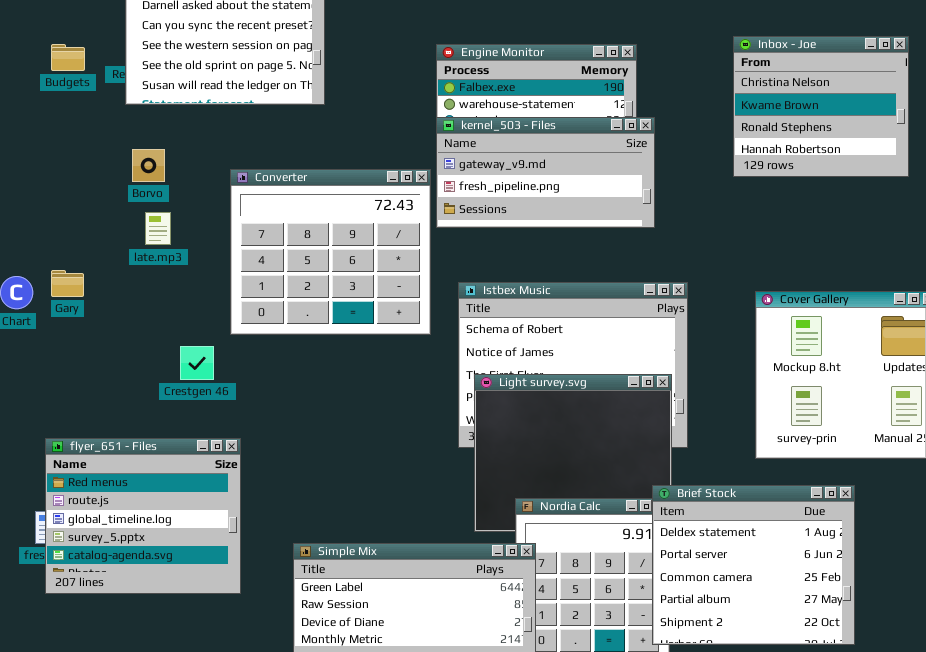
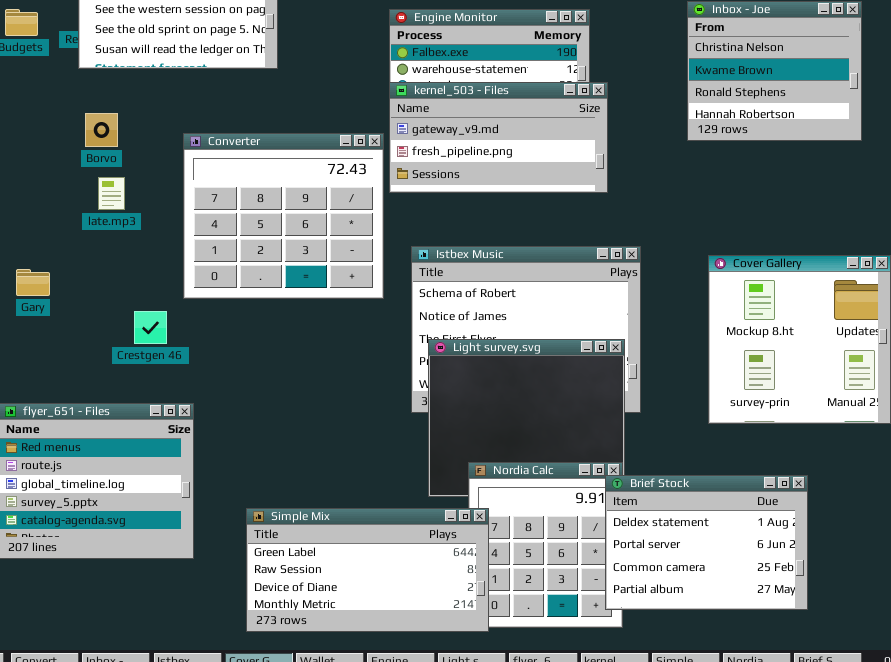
Gary: [51,270,84,297] -> [16,269,50,296], moved
Brief Stock: [652,485,855,645] -> [605,475,808,610], resized

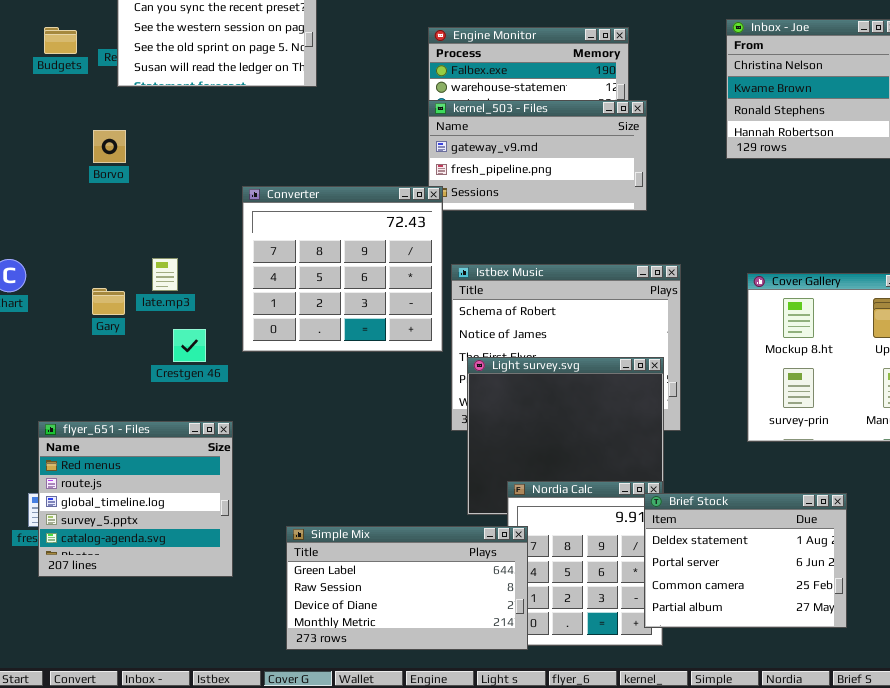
Borvo: [85,113,118,147] -> [93,130,126,163], moved
Converter: [183,133,384,299] -> [242,186,443,352], moved
late.mp3: [98,177,125,210] -> [152,258,178,291], moved
Gary: [16,269,50,296] -> [92,288,125,315], moved

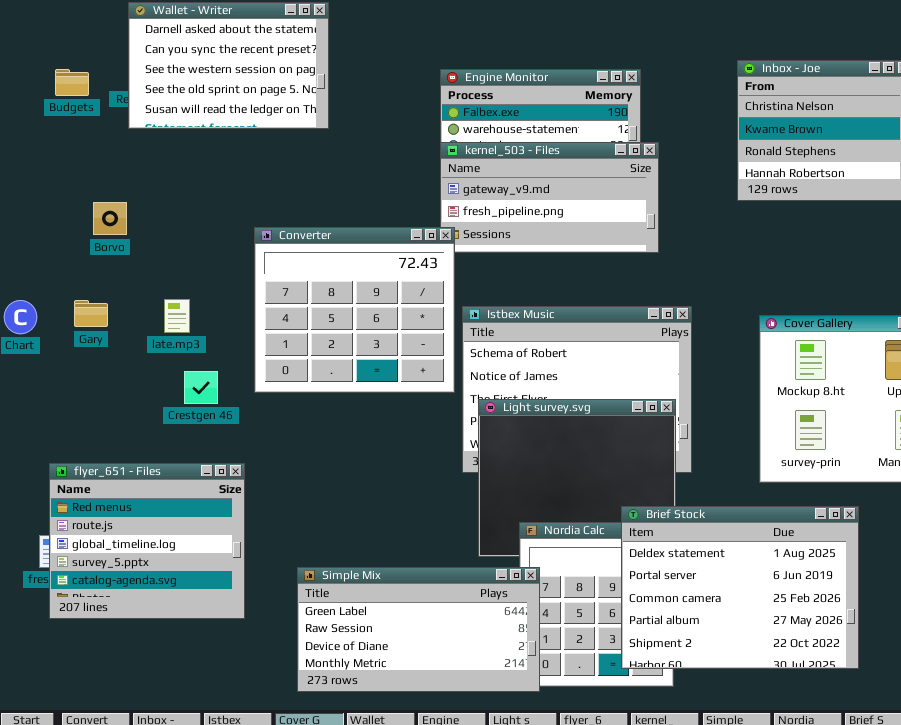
Borvo: [93,130,126,163] -> [93,202,127,235], moved
Gary: [92,288,125,315] -> [74,300,108,327], moved
Brief Stock: [644,493,847,628] -> [621,506,859,669], resized

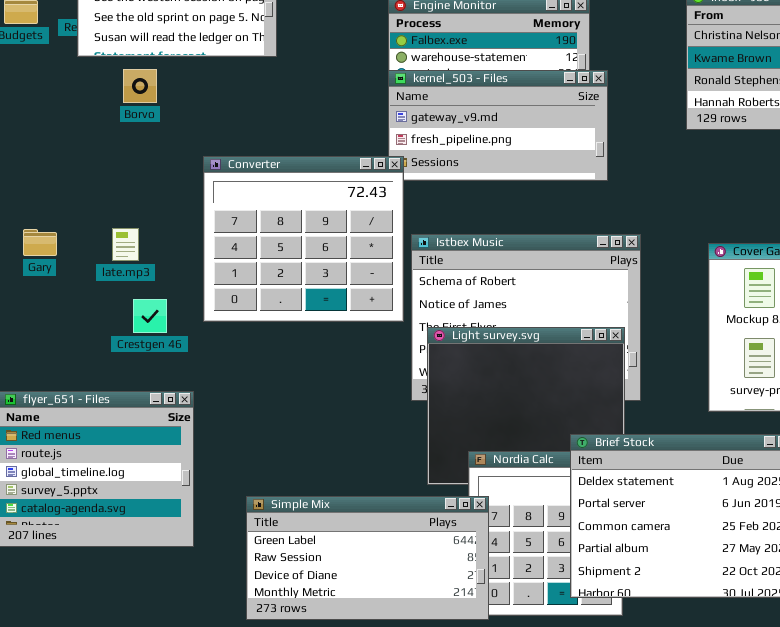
Borvo: [93,202,127,235] -> [123,69,157,103], moved

